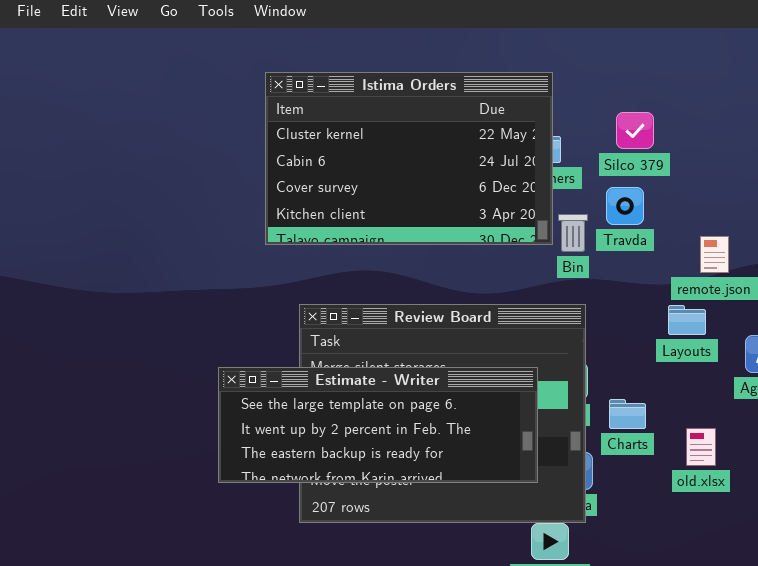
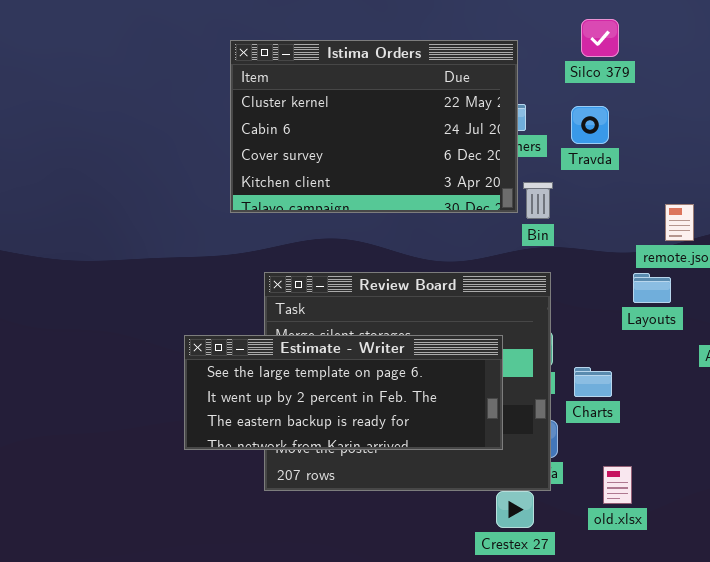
Silco 379: [616,112,654,149] -> [581,19,619,57], moved
Travda: [606,187,644,225] -> [571,106,609,144], moved
old.xlsx: [686,428,716,466] -> [603,466,632,504], moved

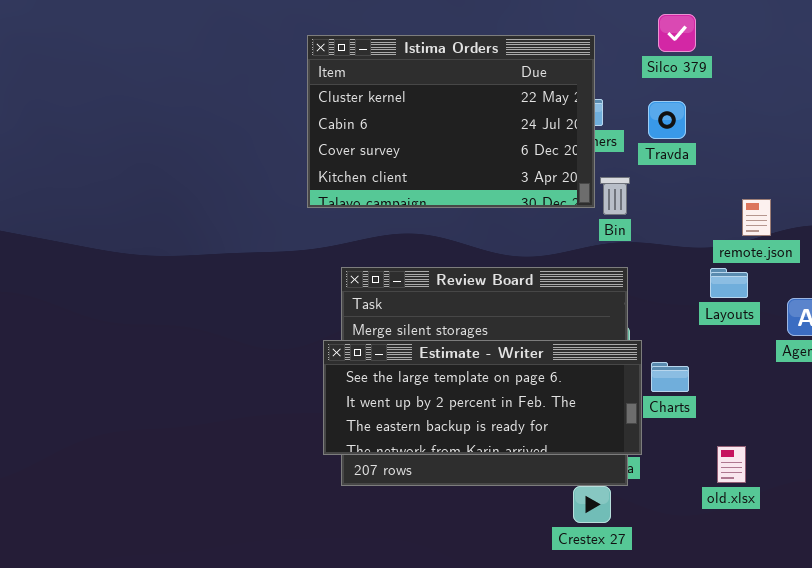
Estimate - Writer: [184,335,503,450] -> [323,340,642,455], moved
old.xlsx: [603,466,632,504] -> [717,446,746,483], moved

